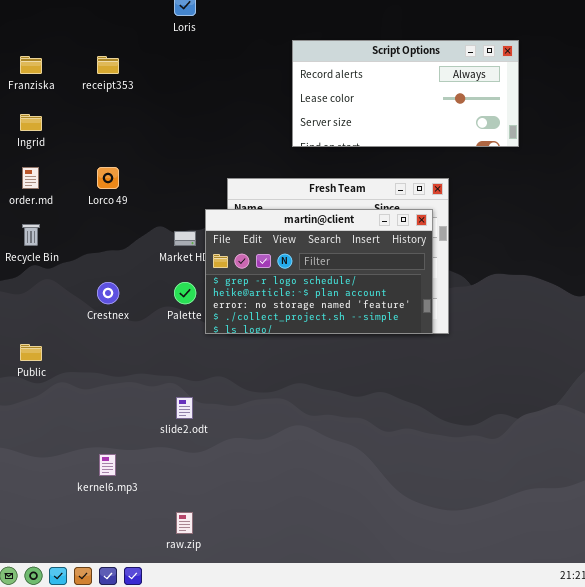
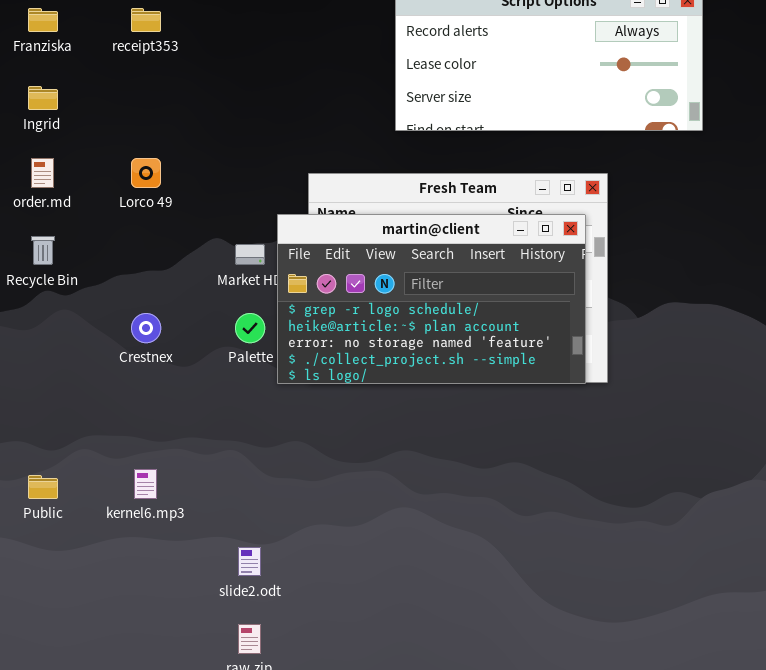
Public: [20,344,42,361] -> [28,475,58,499], moved
slide2.odt: [176,397,193,419] -> [238,547,261,576], moved
kernel6.mp3: [99,454,116,476] -> [134,469,157,499], moved

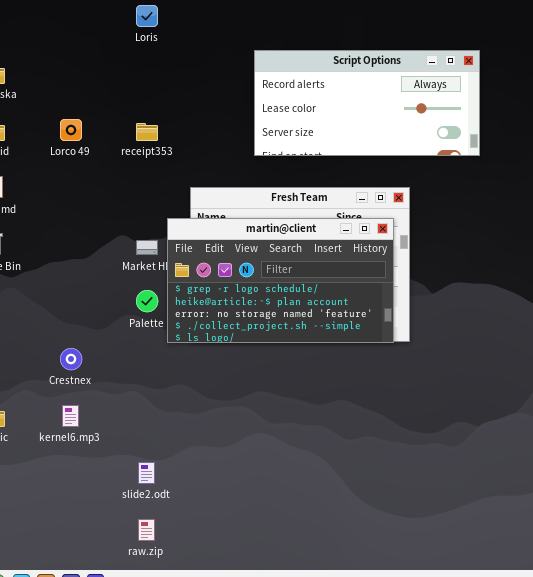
receipt353: [131,8,161,32] -> [136,123,158,141], moved
Lorco 49: [131,158,161,188] -> [60,119,82,141], moved
Crestnex: [131,313,161,343] -> [60,348,82,370], moved

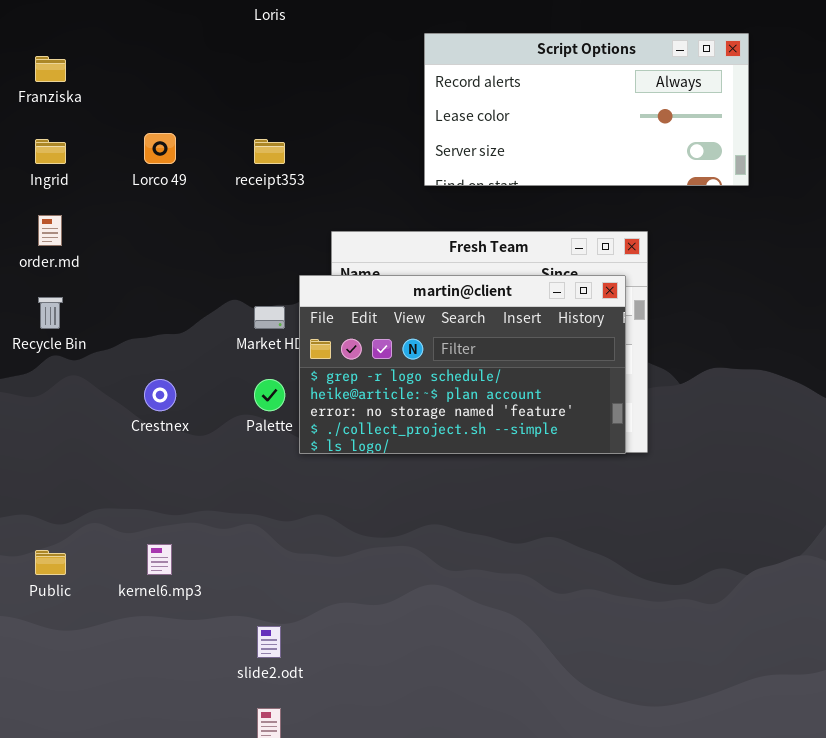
Crestnex: [60,348,82,370] -> [144,379,176,411], moved

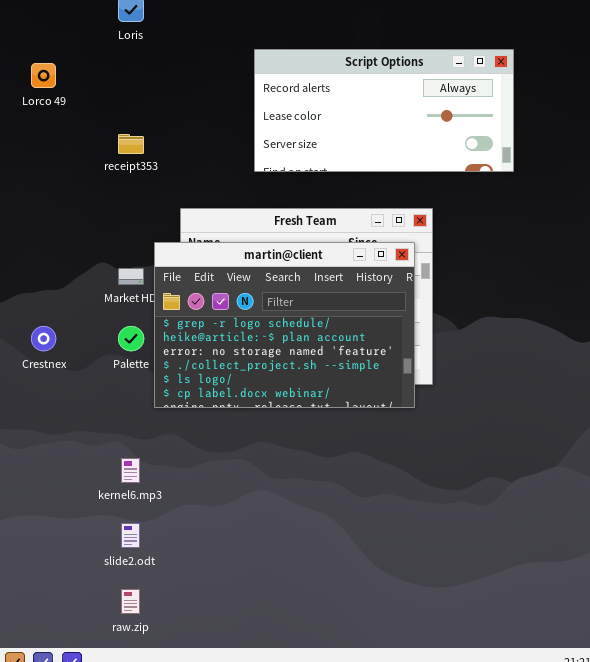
Lorco 49: [144,133,176,164] -> [31,63,56,88], moved
martin@client: [299,275,626,454] -> [154,242,415,408], resized
kernel6.mp3: [147,544,172,575] -> [121,458,140,483], moved

